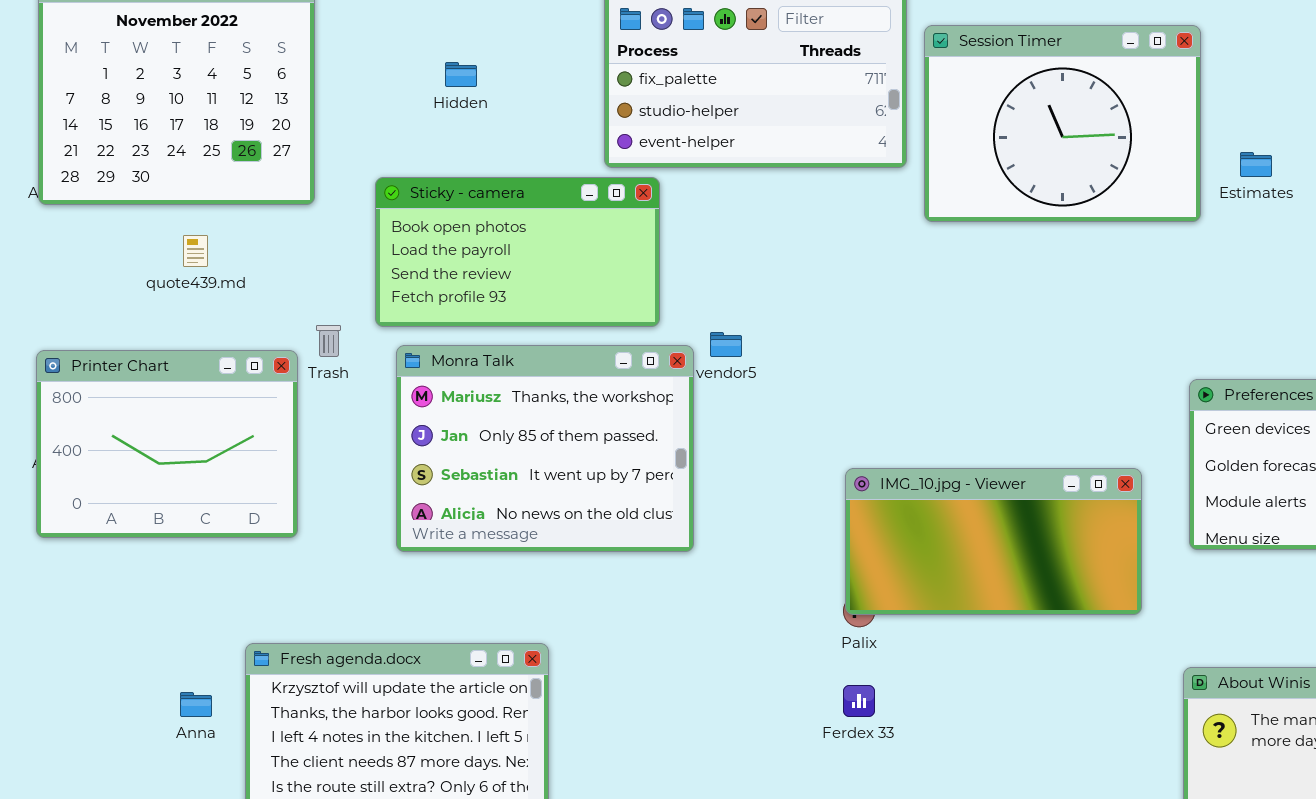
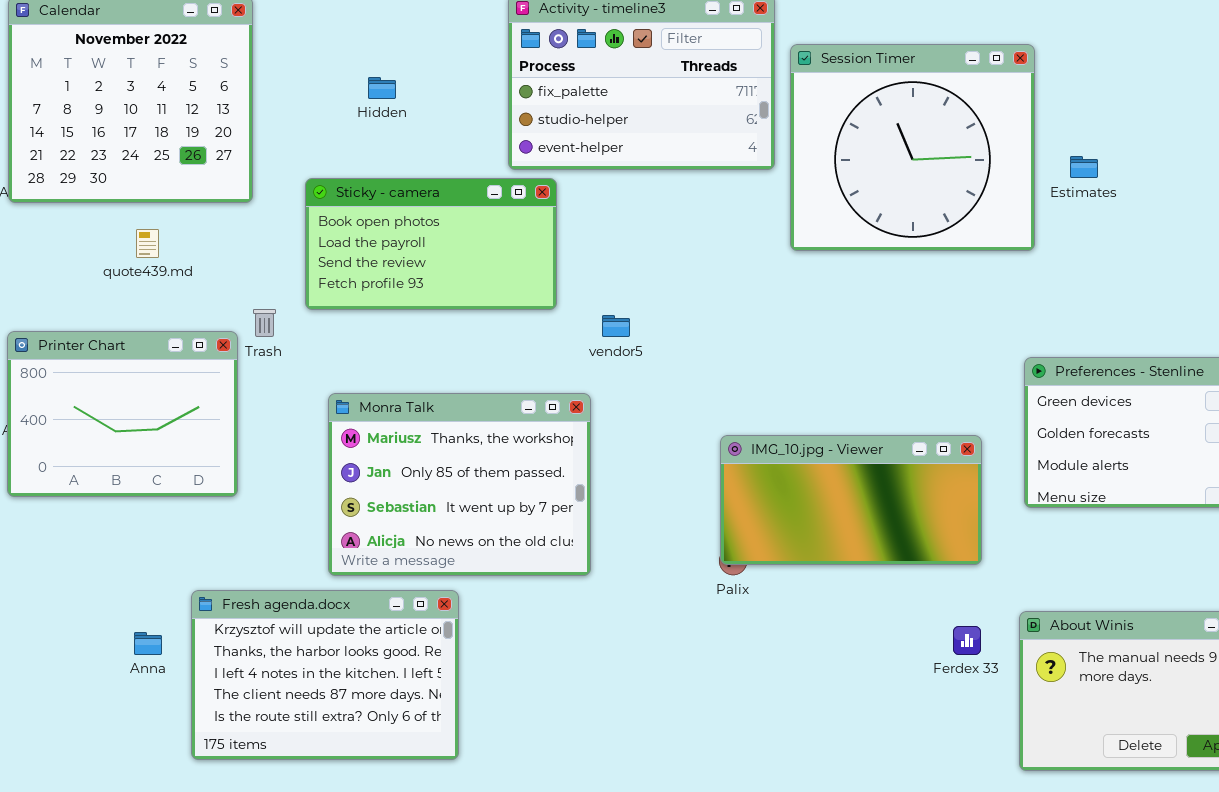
Session Timer: [924,25,1201,222] -> [790,44,1035,251], resized
Monra Talk: [396,345,694,552] -> [328,393,591,576], moved
Ferdex 33: [843,685,875,717] -> [953,626,981,655], moved

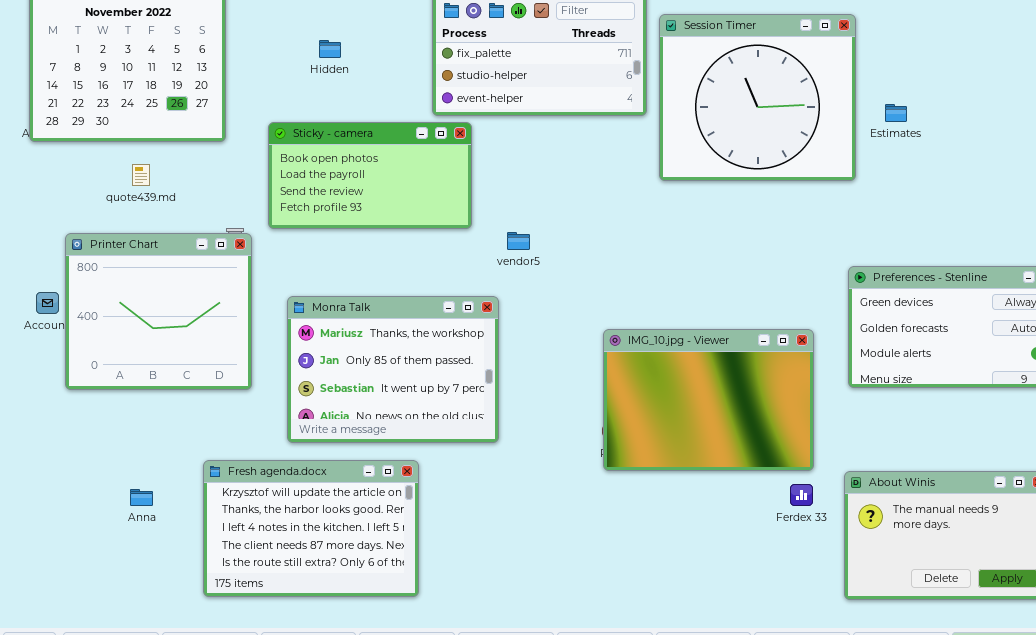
Printer Chart: [7,331,238,497] -> [65,233,252,390], moved, resized
IMG_10.jpg - Viewer: [720,435,982,565] -> [603,329,814,471], resized
Fresh agenda.docx: [191,590,459,760] -> [203,460,419,597], moved

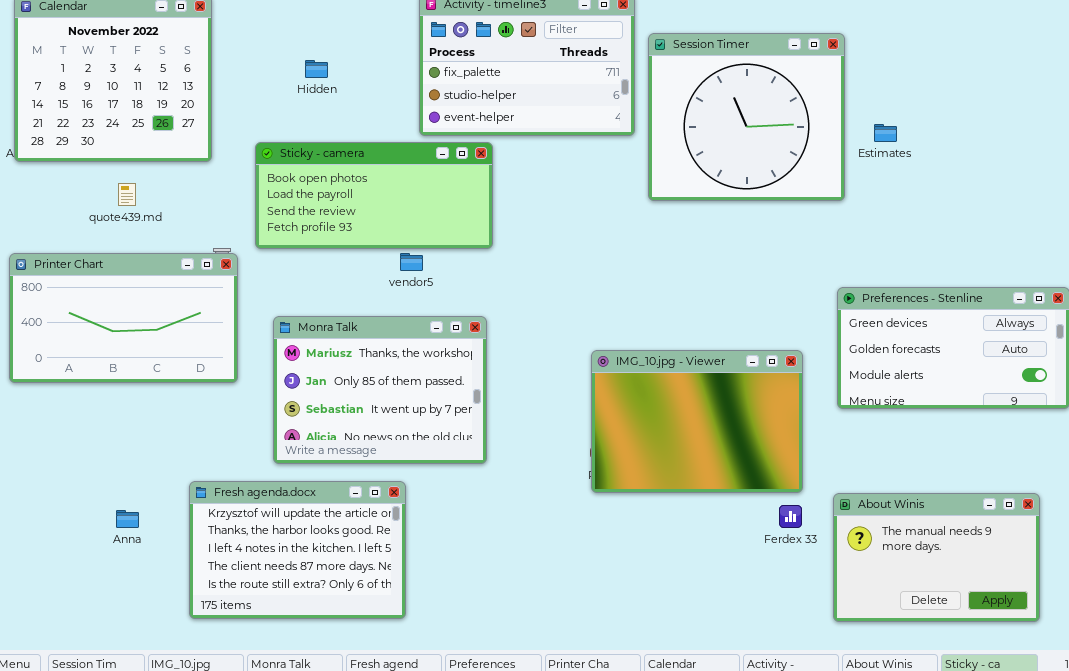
Sticky - camera: [268,122,472,229] -> [255,142,493,249], resized
vendor5: [507,232,530,250] -> [400,253,423,271], moved
Printer Chart: [65,233,252,390] -> [9,253,238,383], resized

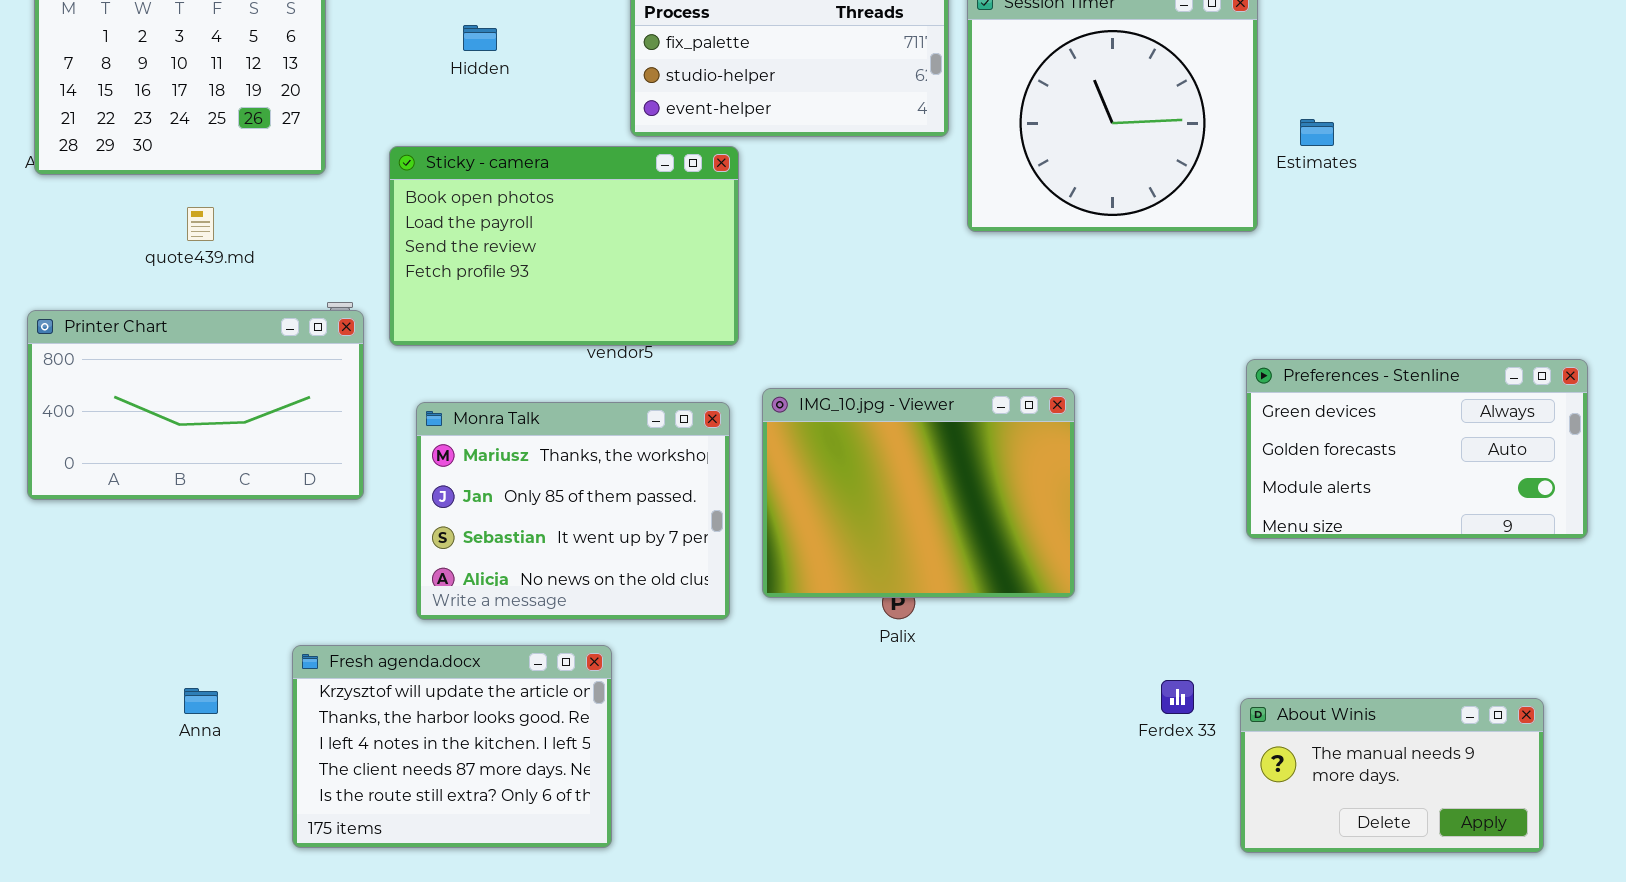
Sticky - camera: [255,142,493,249] -> [389,146,739,346], resized
IMG_10.jpg - Viewer: [591,350,803,493] -> [762,388,1075,598], moved
About Winis: [833,493,1040,622] -> [1240,698,1544,853], resized

